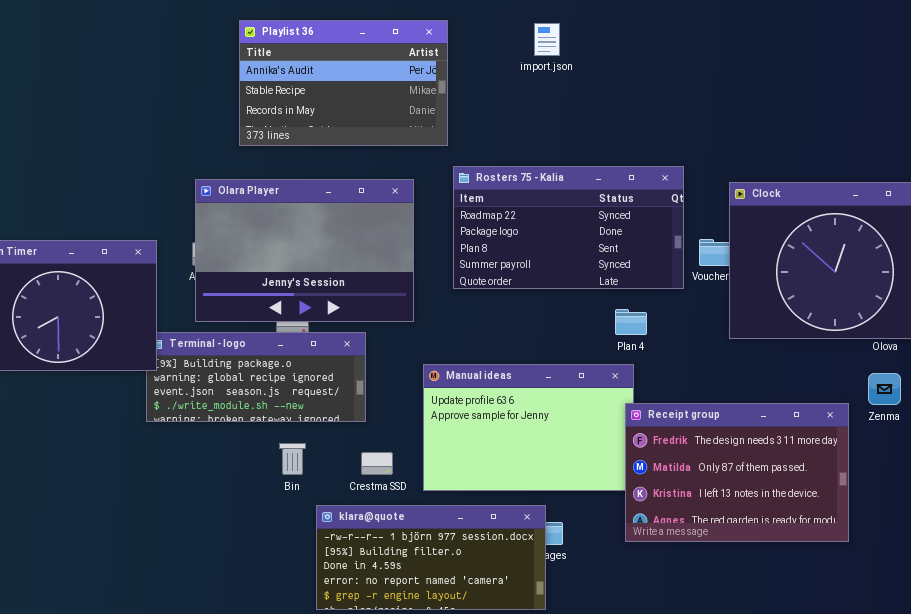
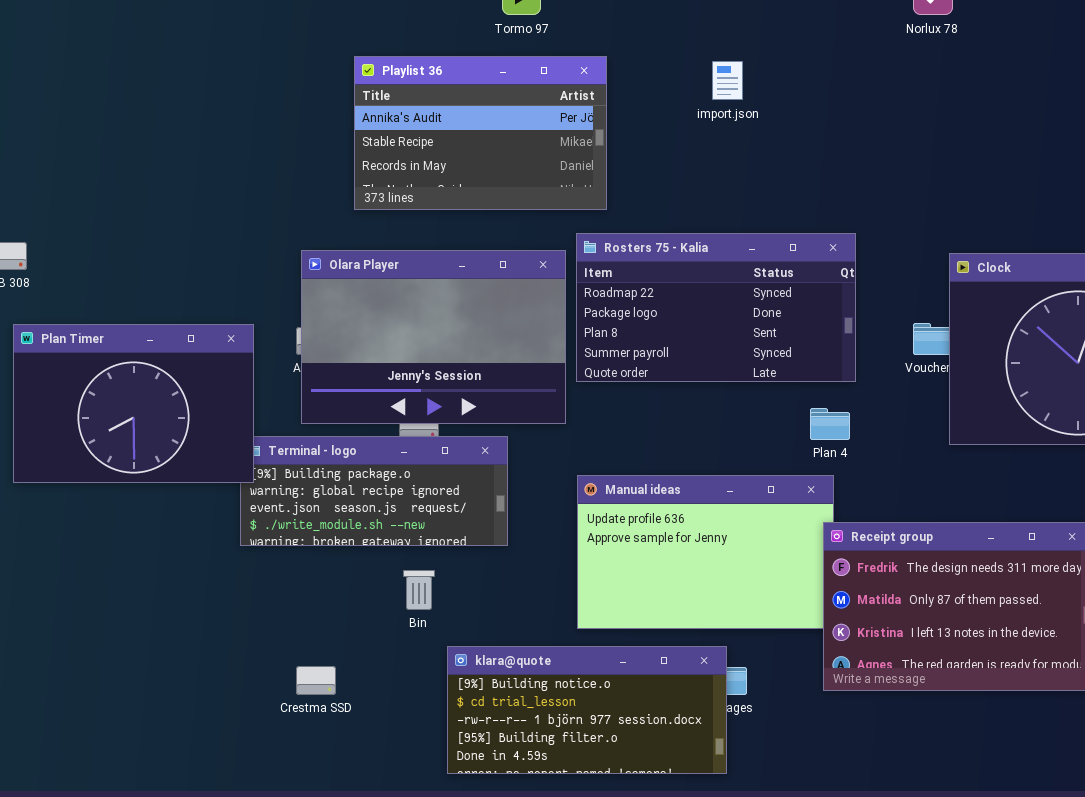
Rosters 75 - Kalia: [453,166,684,289] -> [576,233,856,382], moved
Crestma SSD: [361,452,393,475] -> [296,666,336,695], moved
klara@quote: [316,505,546,610] -> [447,646,727,774], scrolled up 2 rows

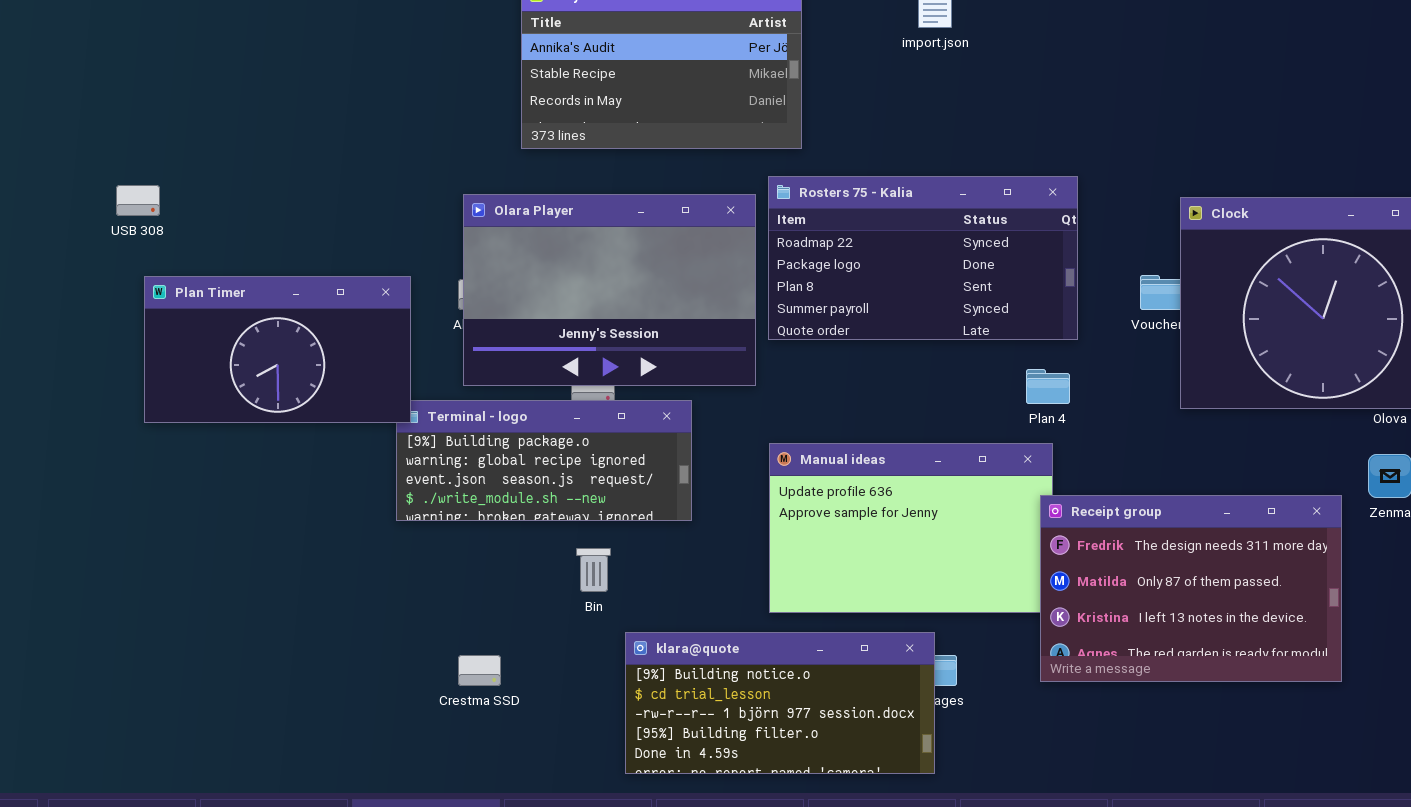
Plan Timer: [13,324,254,483] -> [144,276,411,423], resized

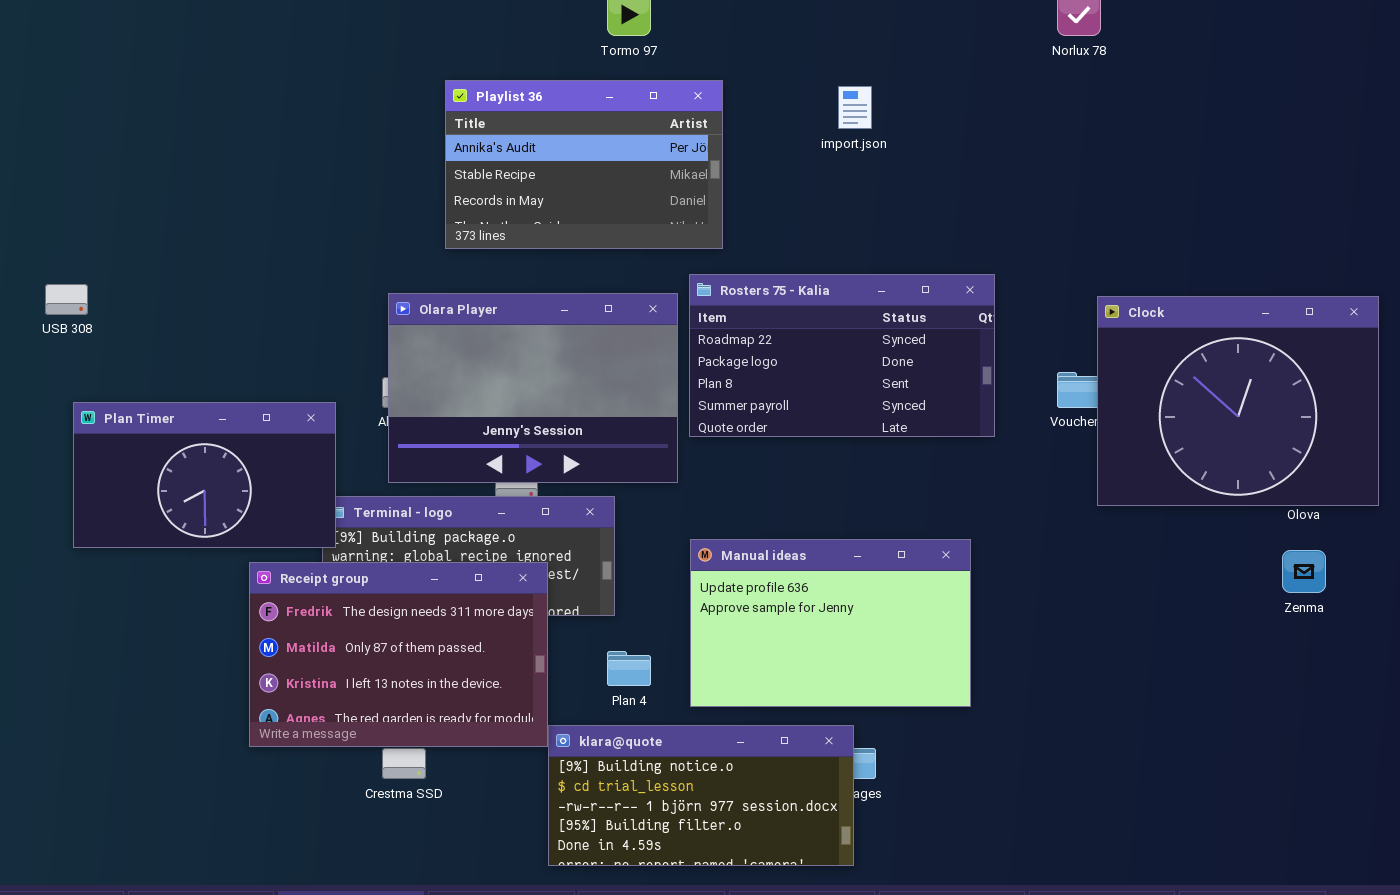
Plan Timer: [144,276,411,423] -> [73,402,336,548], moved
Plan 4: [1026,369,1070,404] -> [607,651,651,686], moved
Receipt group: [1040,495,1342,682] -> [249,562,548,747], moved

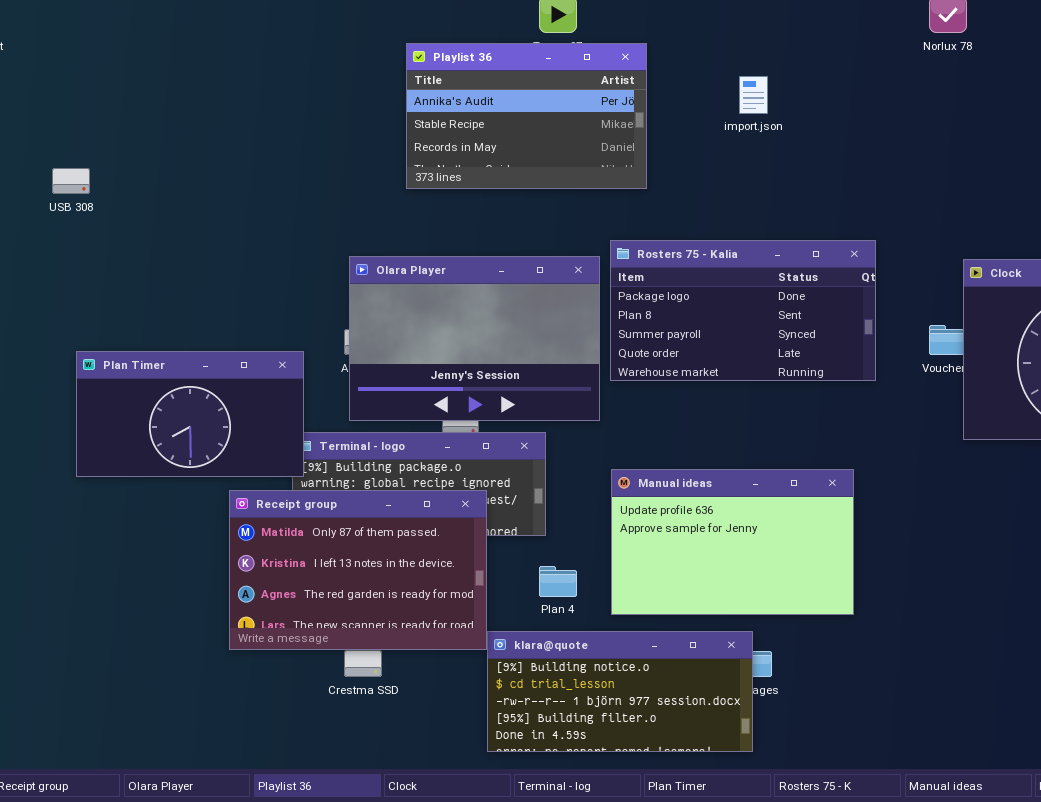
Playlist 36: [445,80,723,249] -> [406,43,647,189], moved
Rosters 75 - Kalia: [689,274,995,437] -> [610,240,876,381], scrolled down 1 row
USB 308: [45,284,88,315] -> [52,168,90,194], moved
Receipt group: [249,562,548,747] -> [229,490,487,650], scrolled down 1 row

